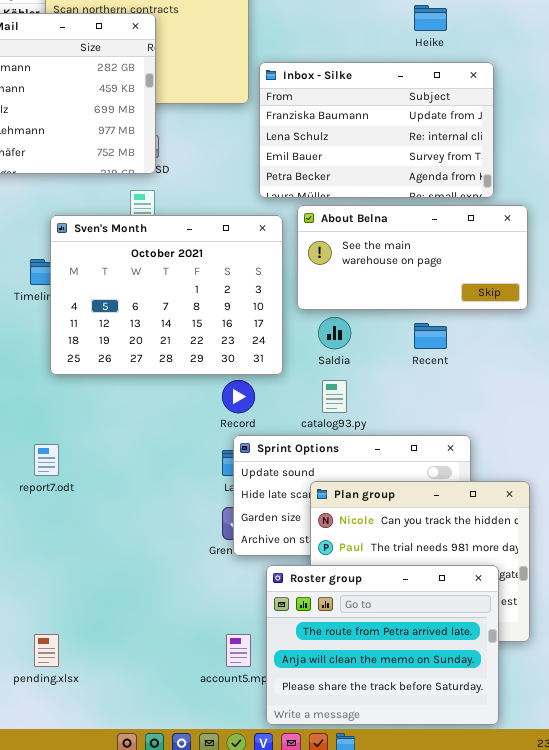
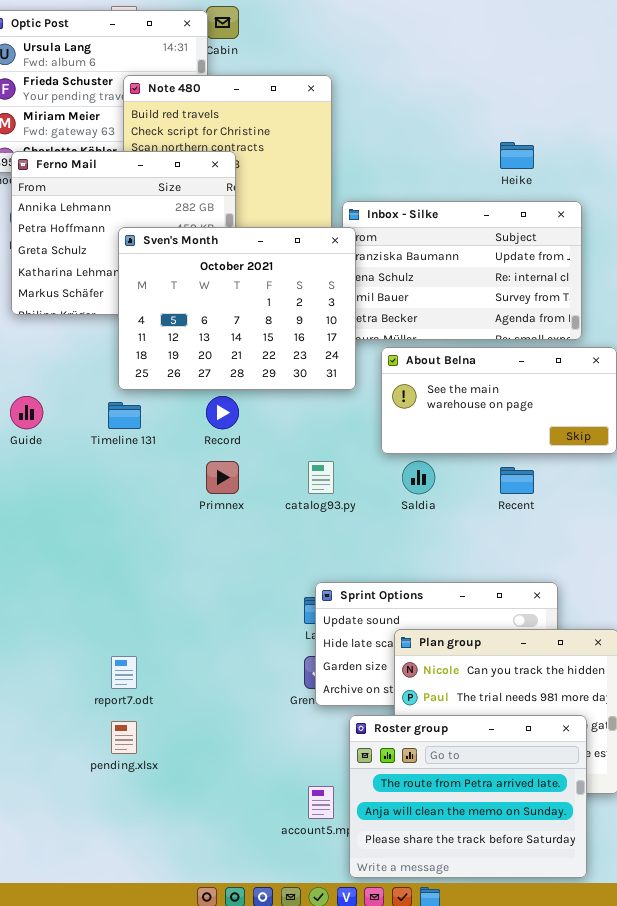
Sven's Month: [50,215,283,375] -> [118,227,356,390], moved
Record: [222,380,255,413] -> [206,396,239,429], moved
catalog93.py: [322,380,347,413] -> [308,461,334,494], moved
report7.odt: [34,444,59,476] -> [111,656,137,689], moved
pending.xlsx: [34,634,59,667] -> [111,721,137,754], moved

